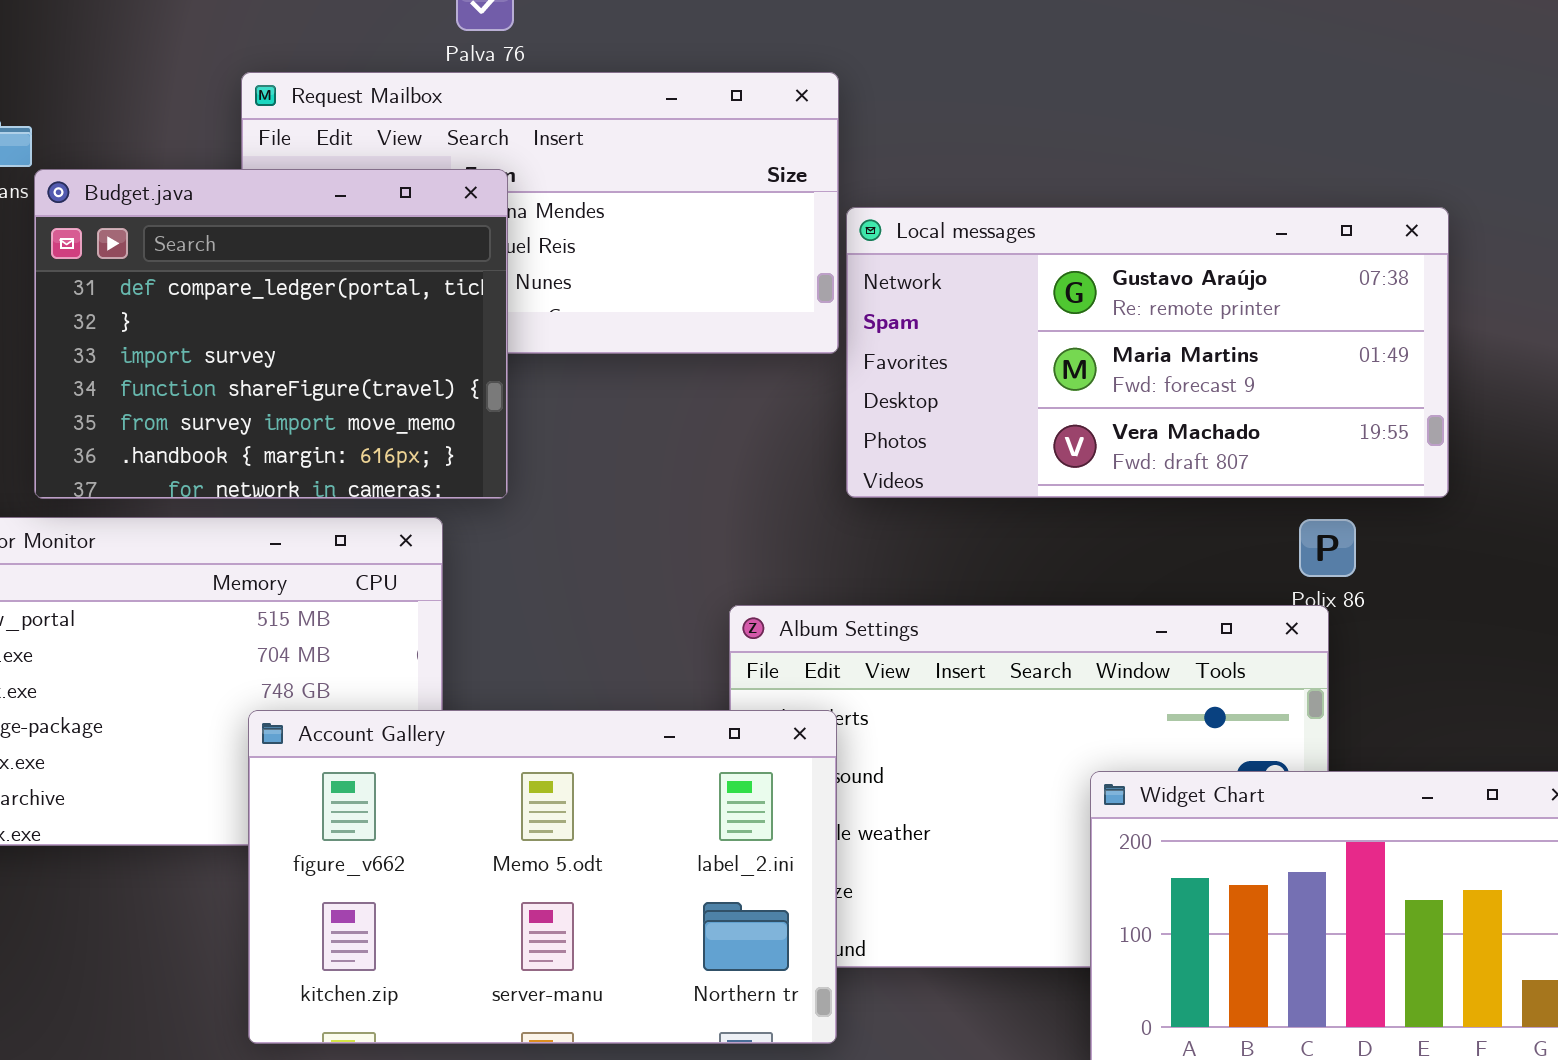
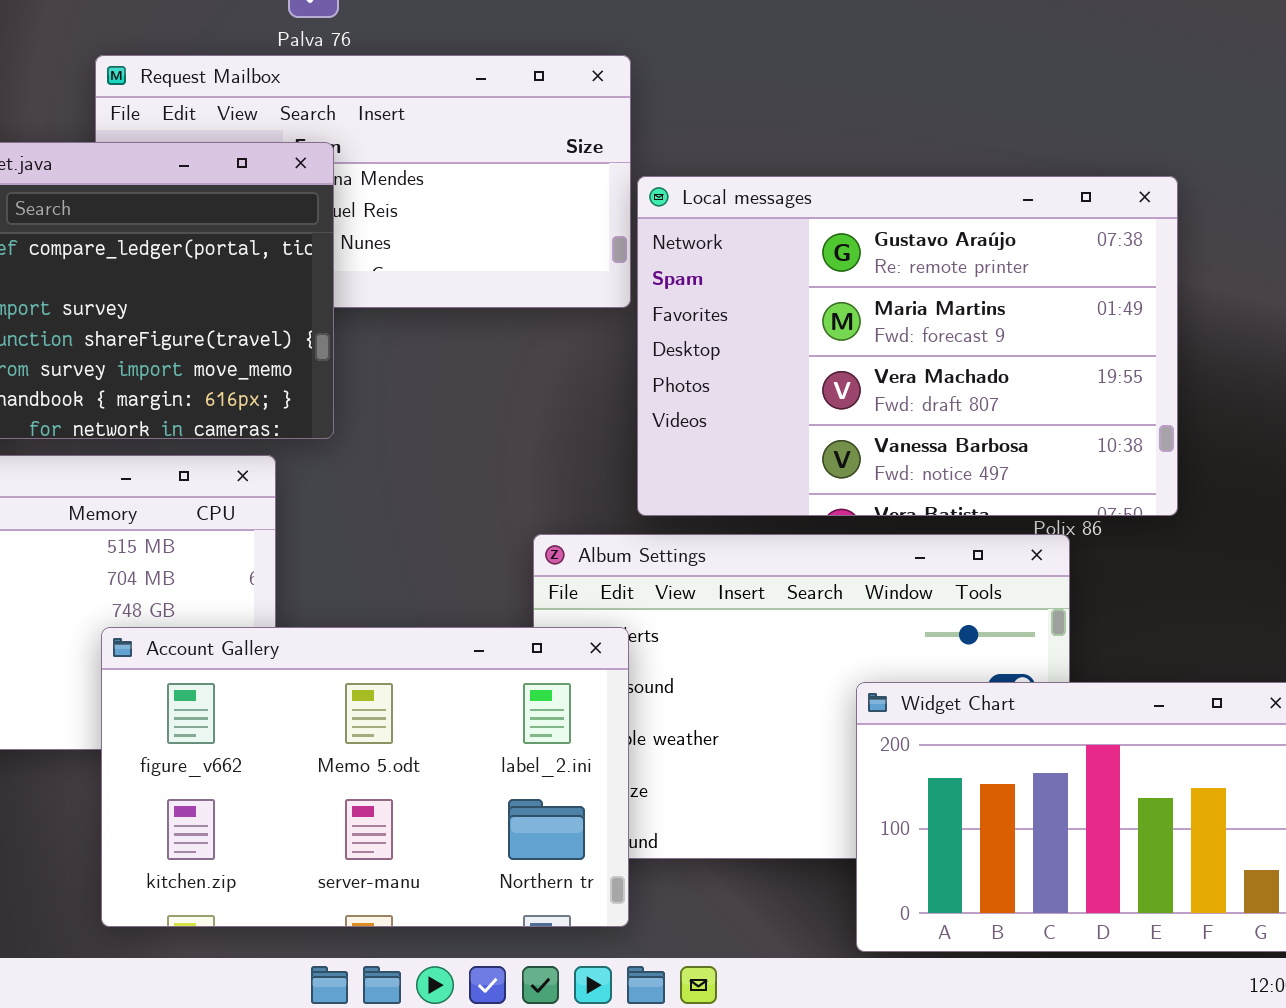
Local messages: [846,207,1449,498] -> [637,176,1178,516], resized

